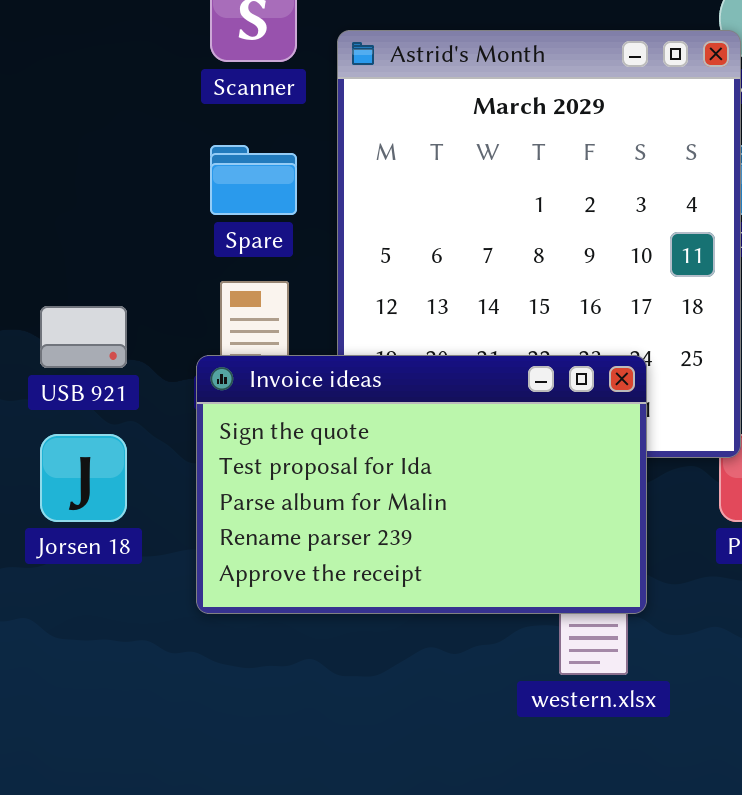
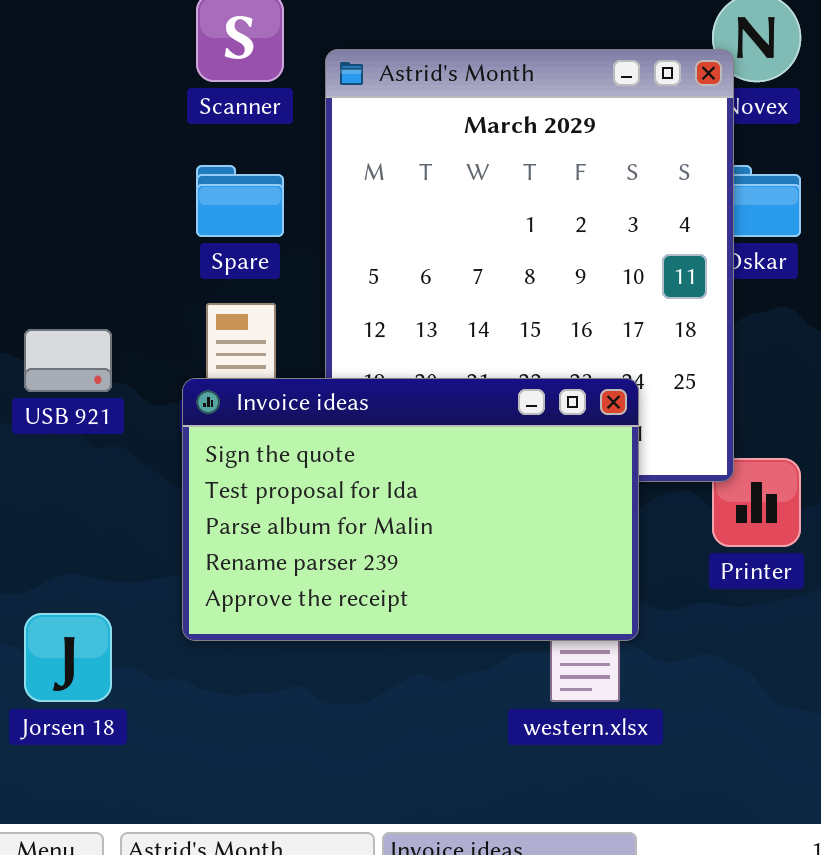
Jorsen 18: [40,434,127,522] -> [24,613,112,702], moved

